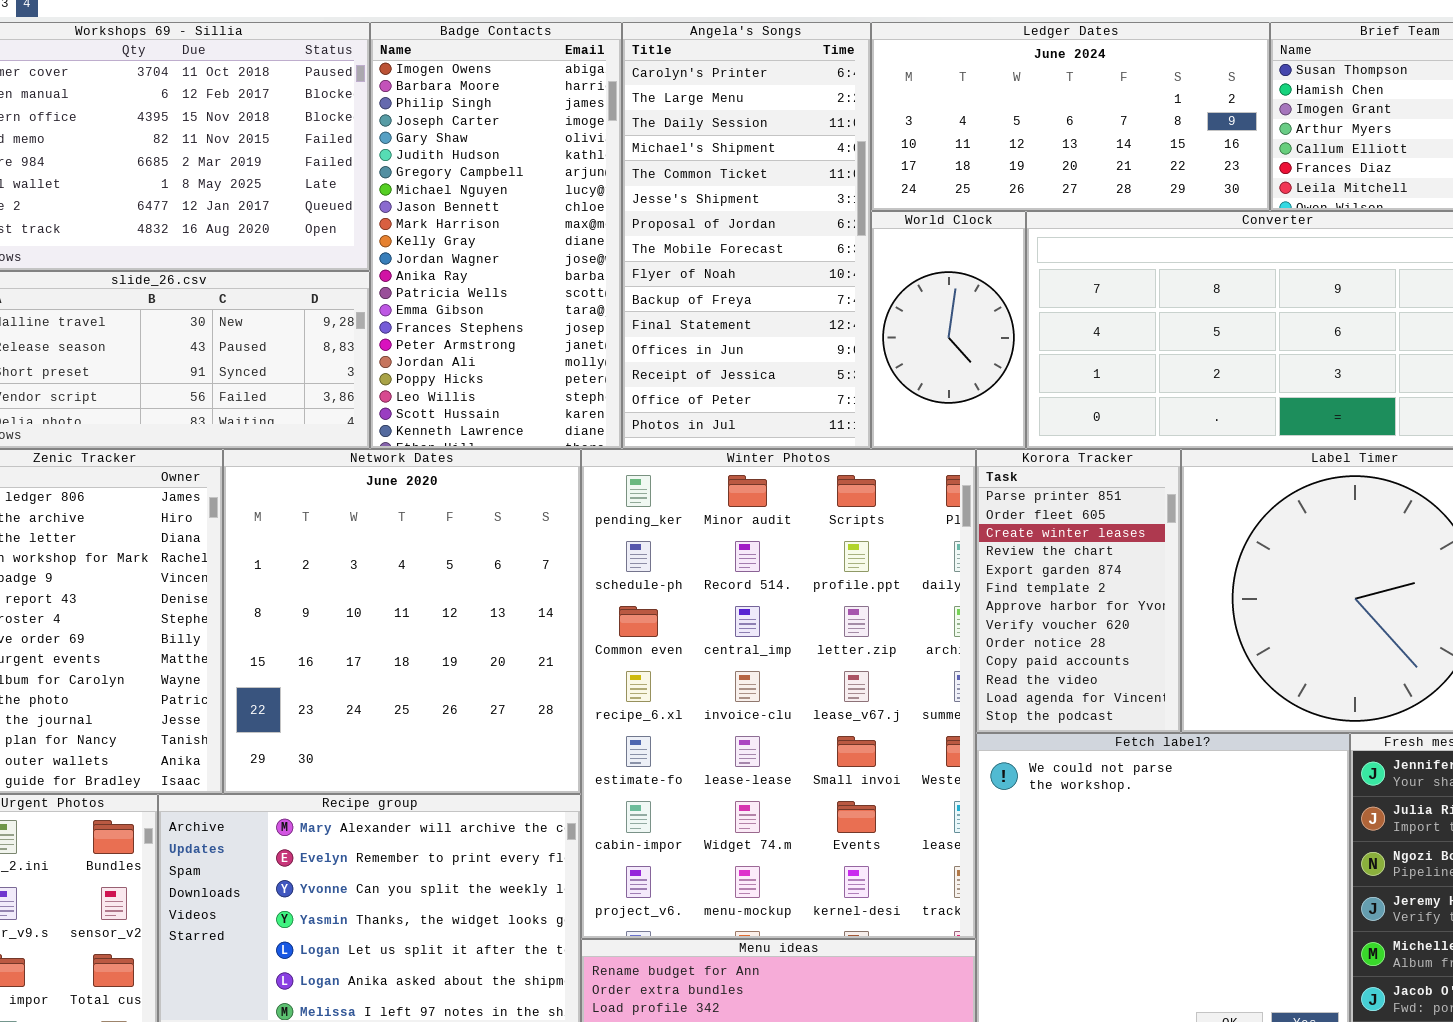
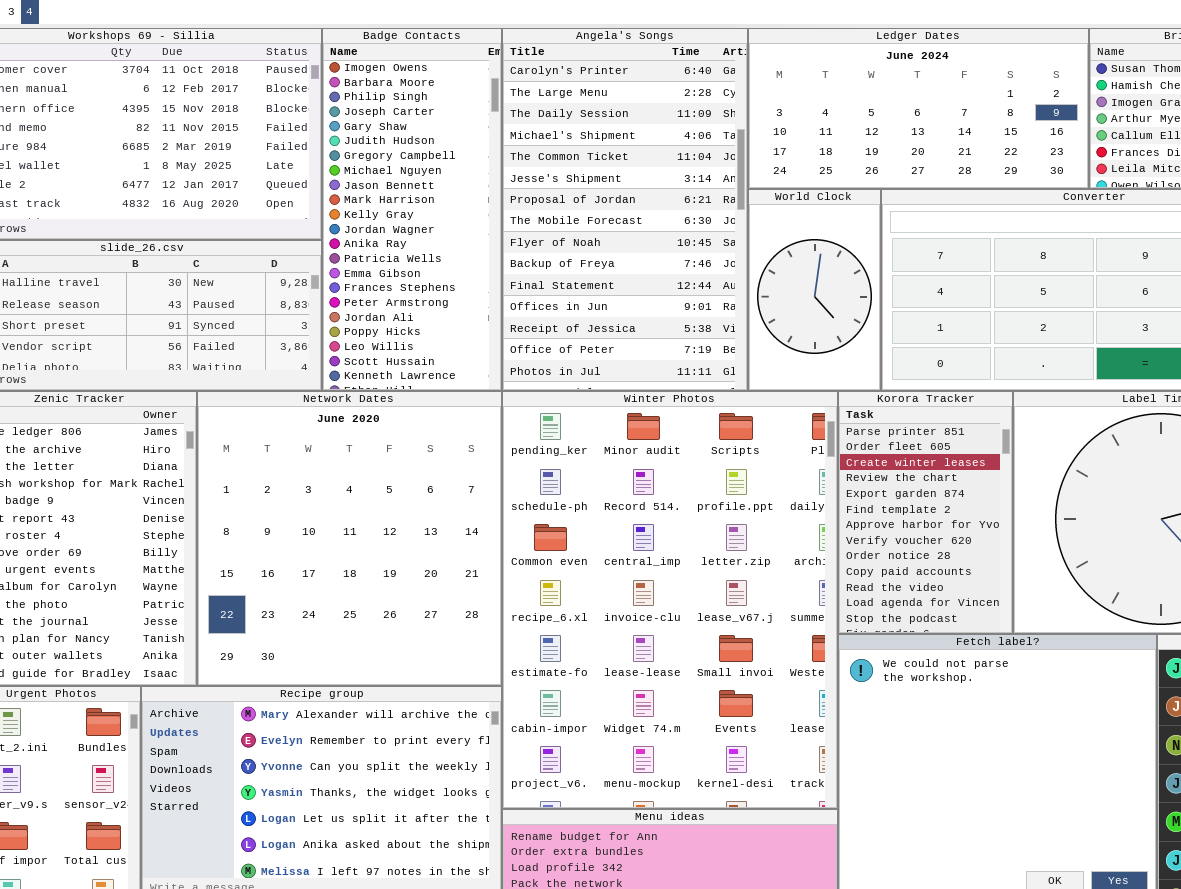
Badge Contacts: [370,22,622,449] -> [322,28,502,391], resized
Angela's Songs: [622,22,871,449] -> [502,28,748,391], resized

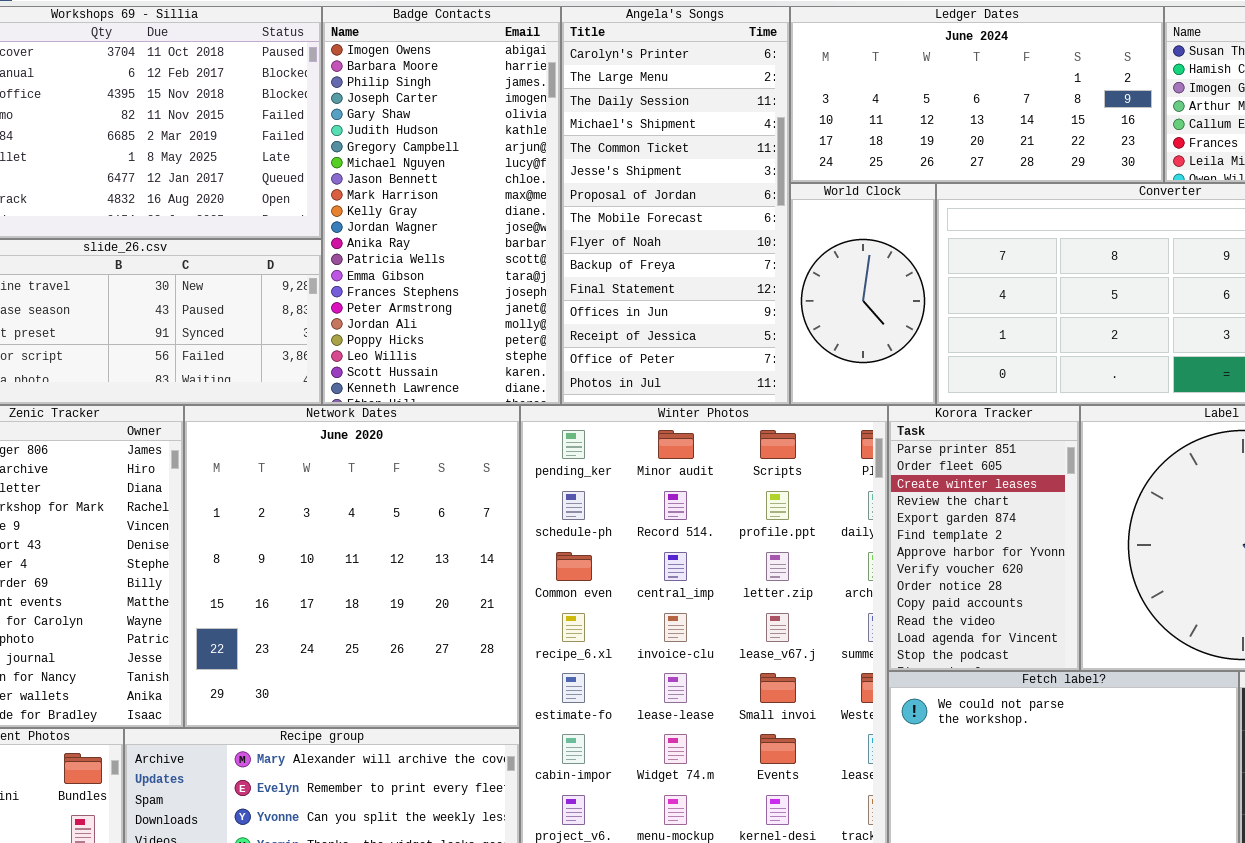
Badge Contacts: [322,28,502,391] -> [322,6,561,405], resized
Angela's Songs: [502,28,748,391] -> [561,6,790,405], resized

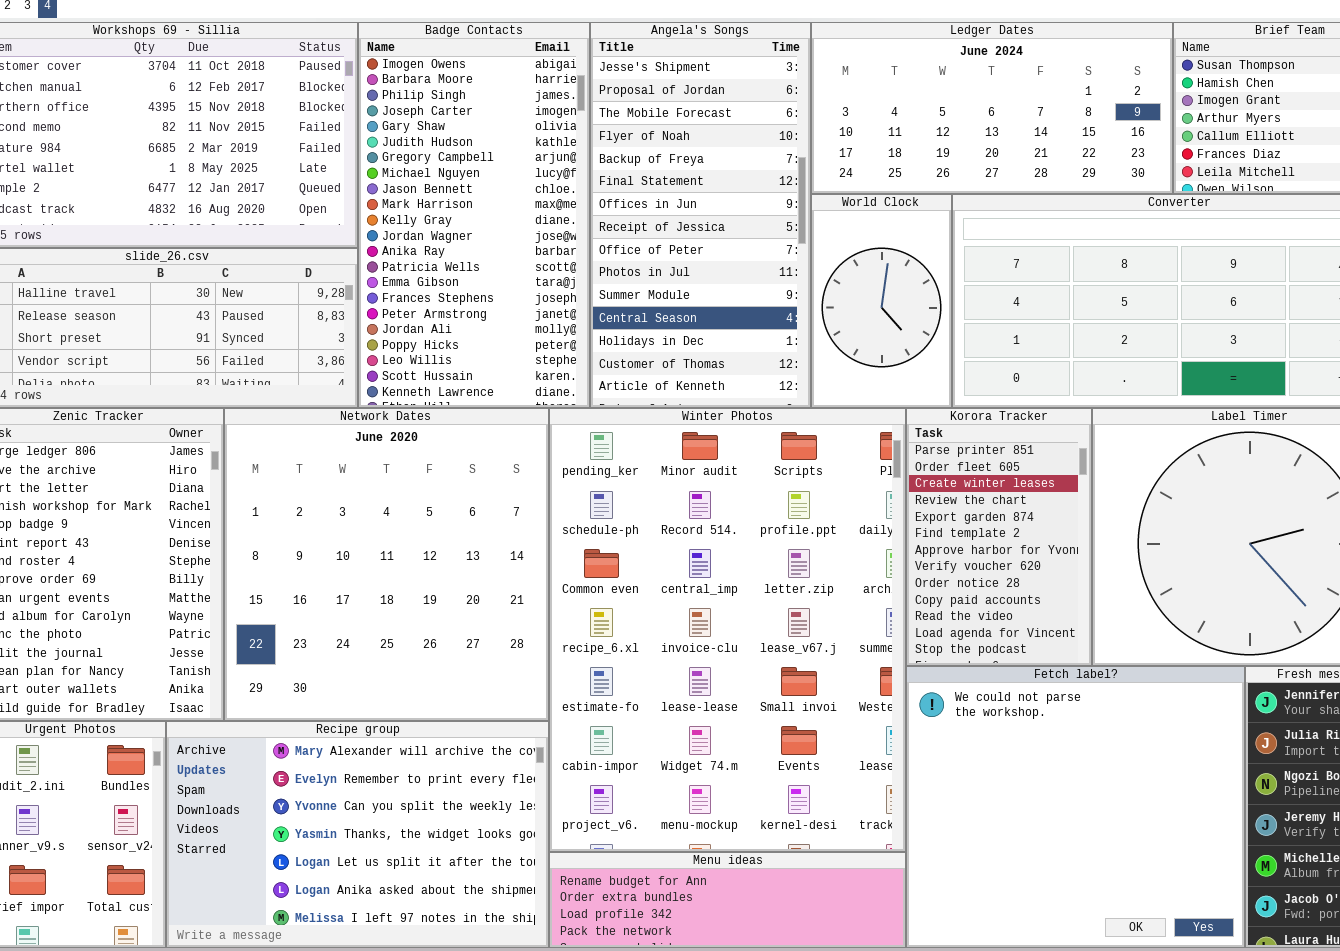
Angela's Songs: [561,6,790,405] -> [590,22,811,408], scrolled down 5 rows

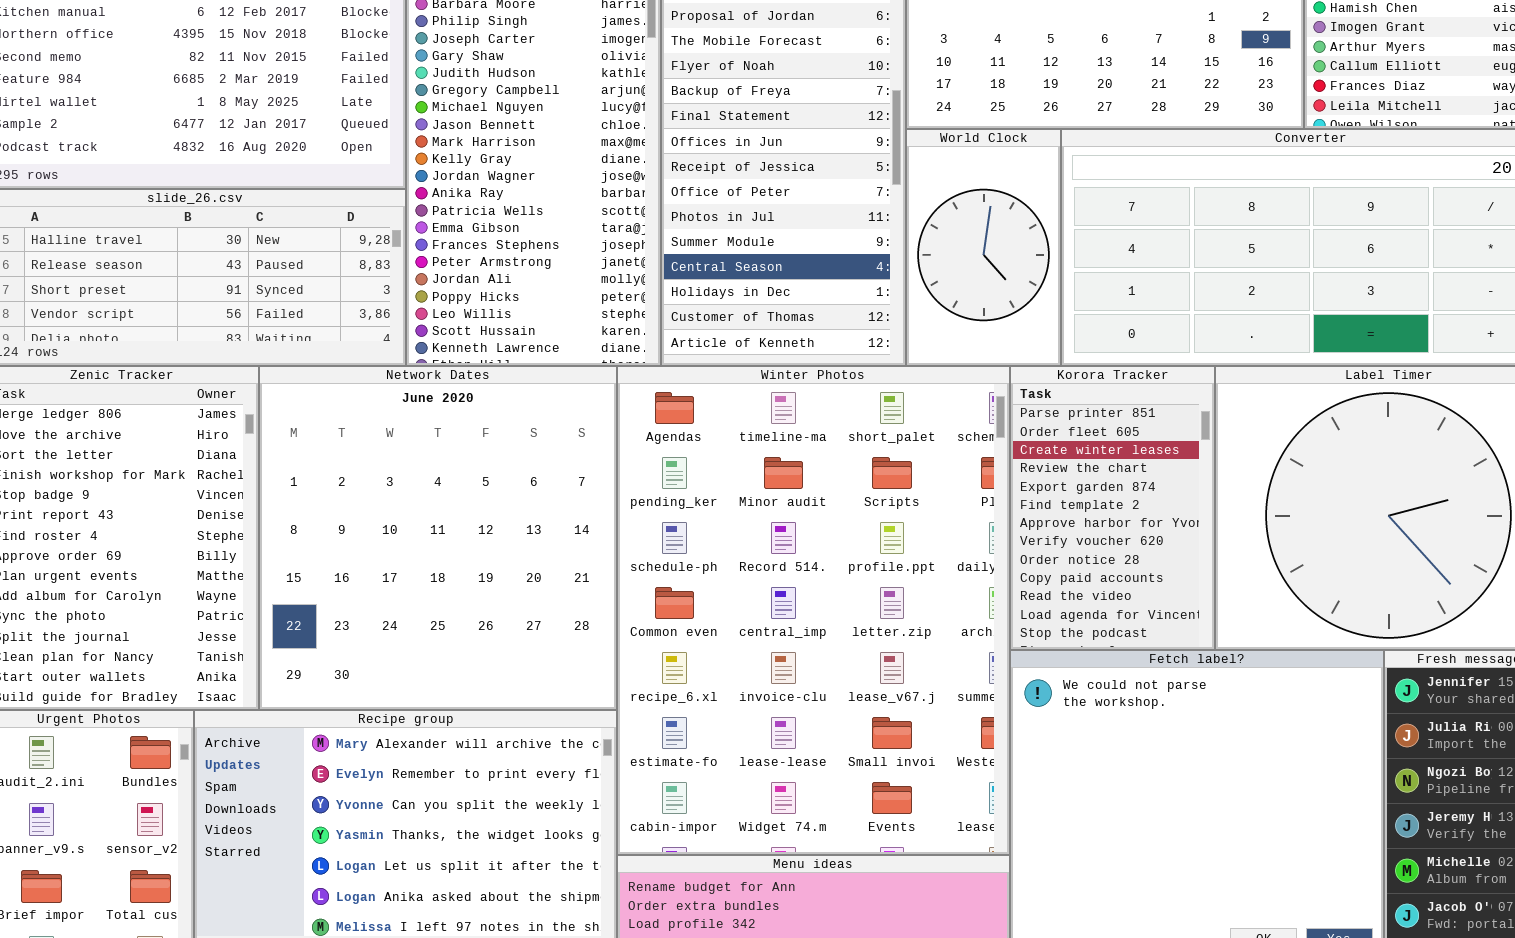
Winter Photos: [549,408,906,852] -> [617,366,1010,855], scrolled up 1 row

